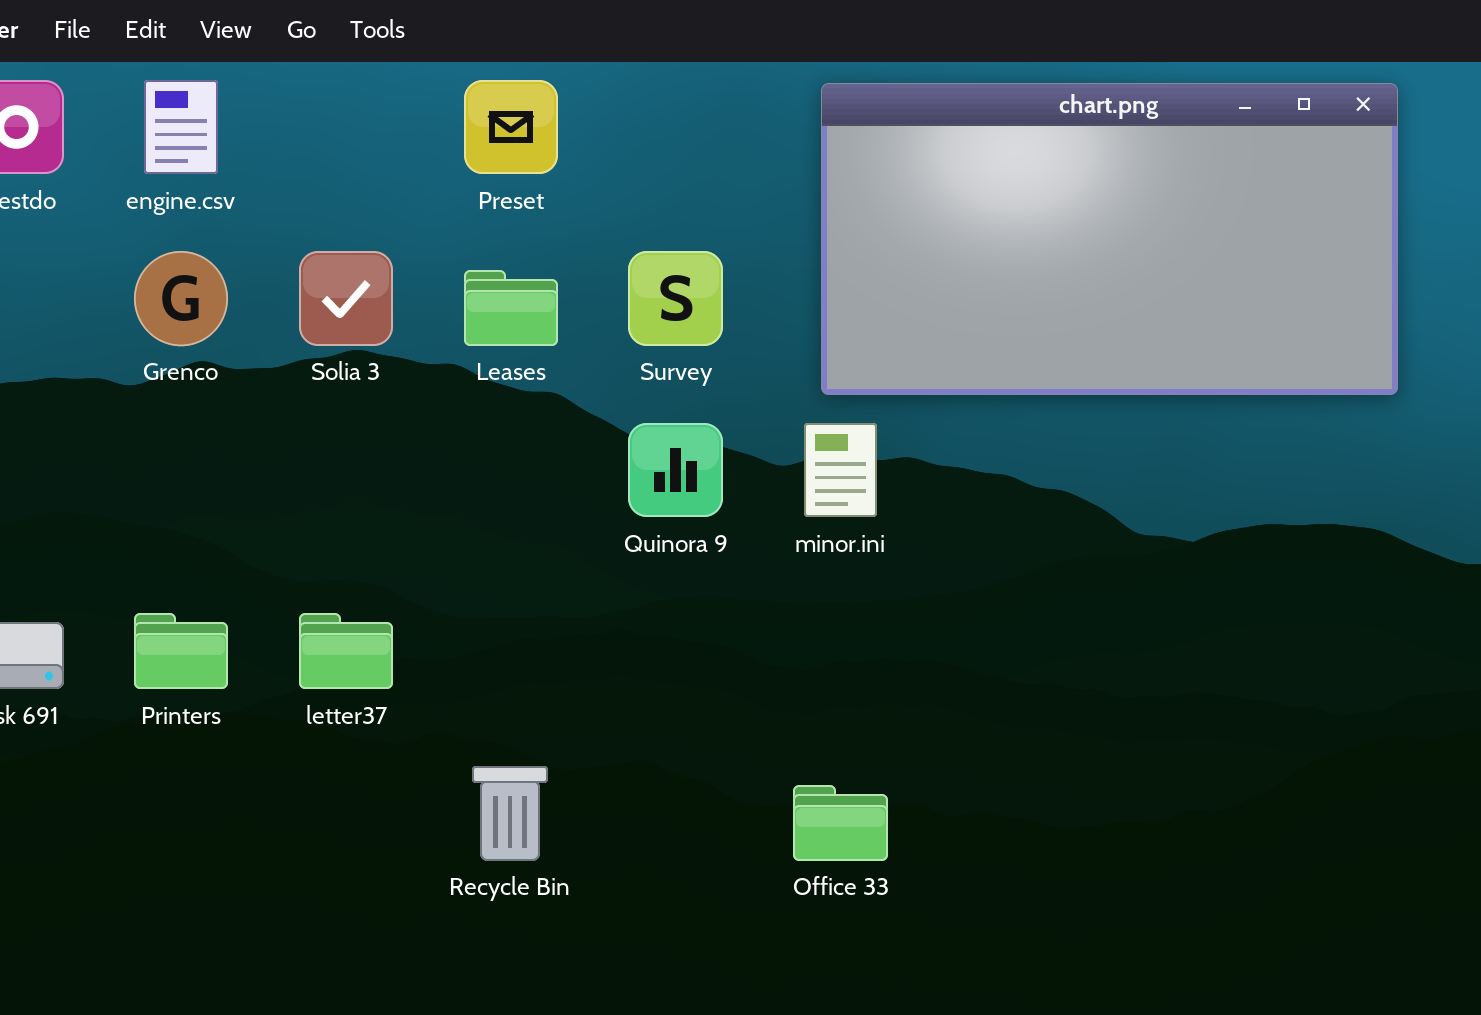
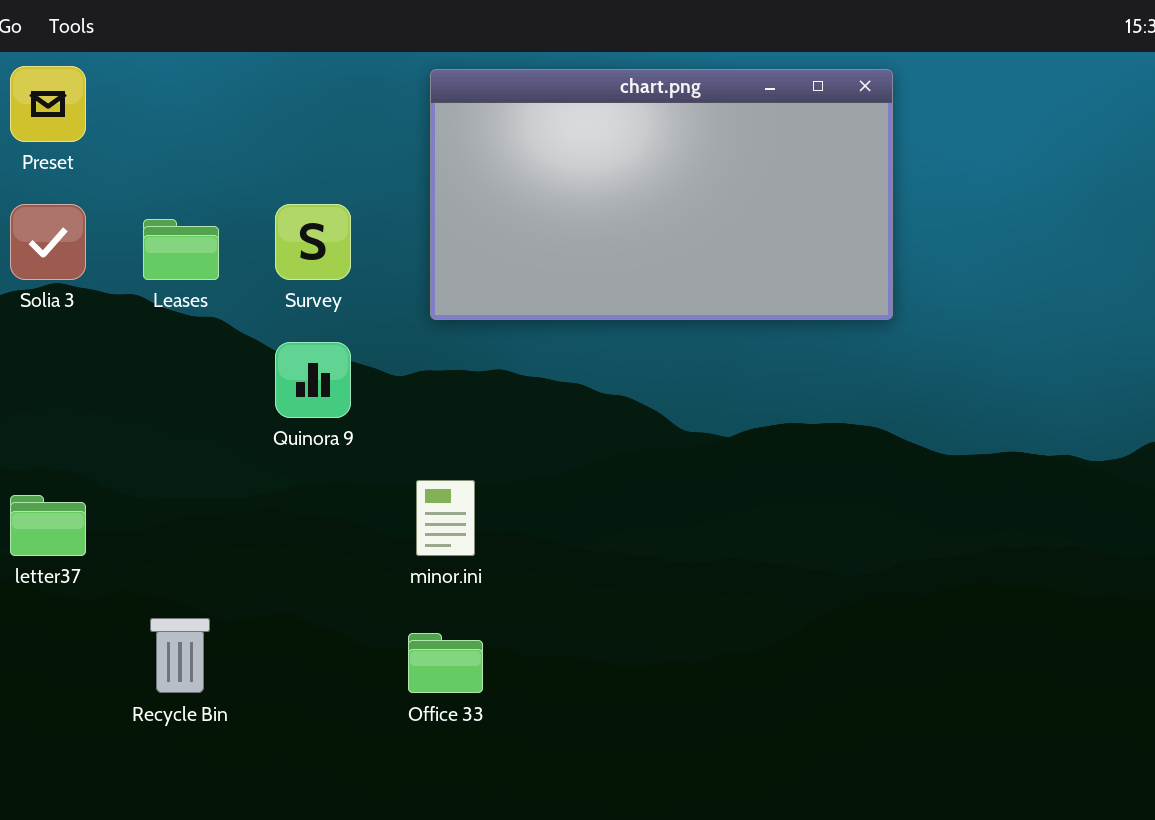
Preset: [464,80,558,174] -> [10,66,86,142], moved
minor.ini: [804,423,877,517] -> [416,480,475,556], moved

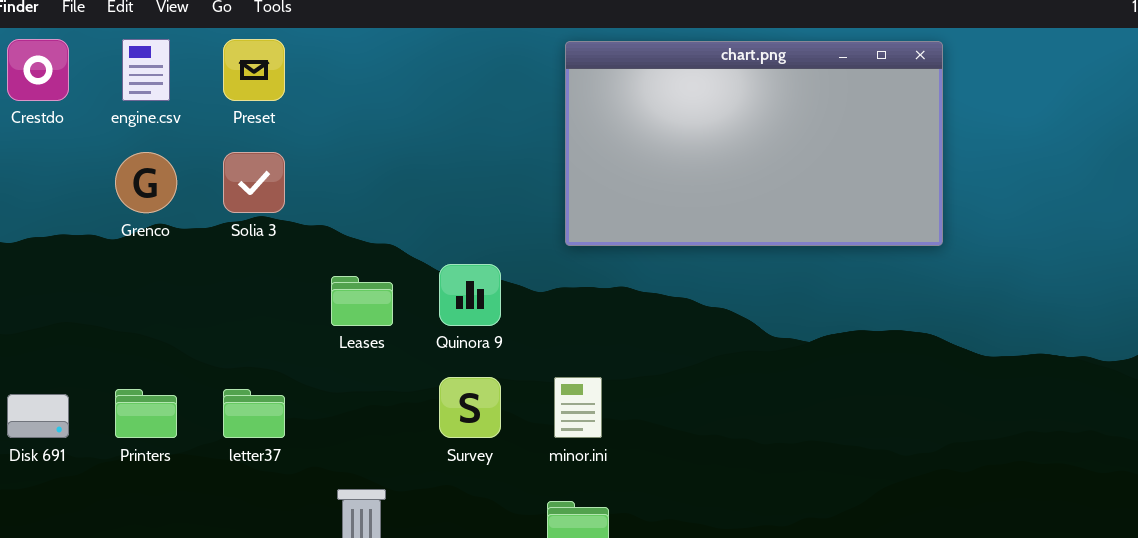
Survey: [275,204,351,280] -> [439,377,501,438], moved
Leases: [143,219,219,280] -> [331,276,393,326], moved

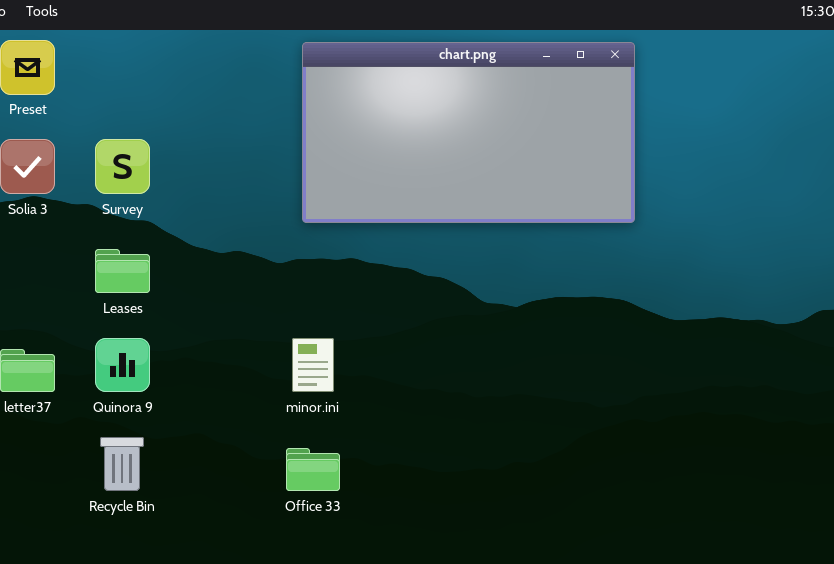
Quinora 9: [439,264,501,326] -> [95,338,150,392], moved
Survey: [439,377,501,438] -> [95,139,150,194], moved

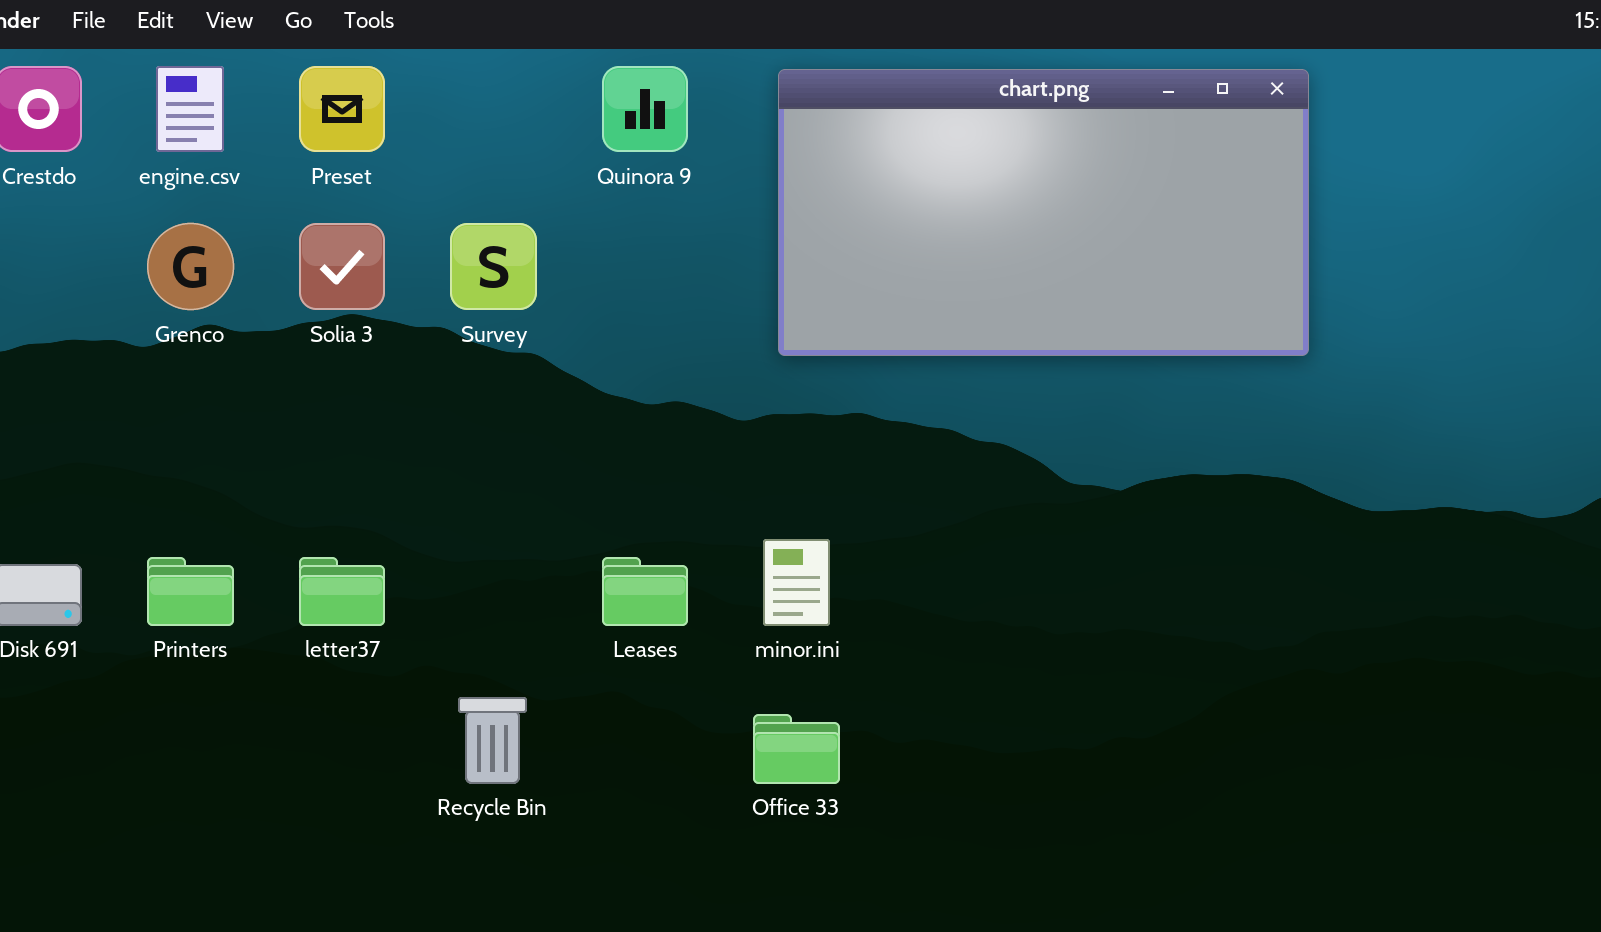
Leases: [95,249,150,293] -> [602,557,688,626], moved
Quinora 9: [95,338,150,392] -> [602,66,688,152], moved

